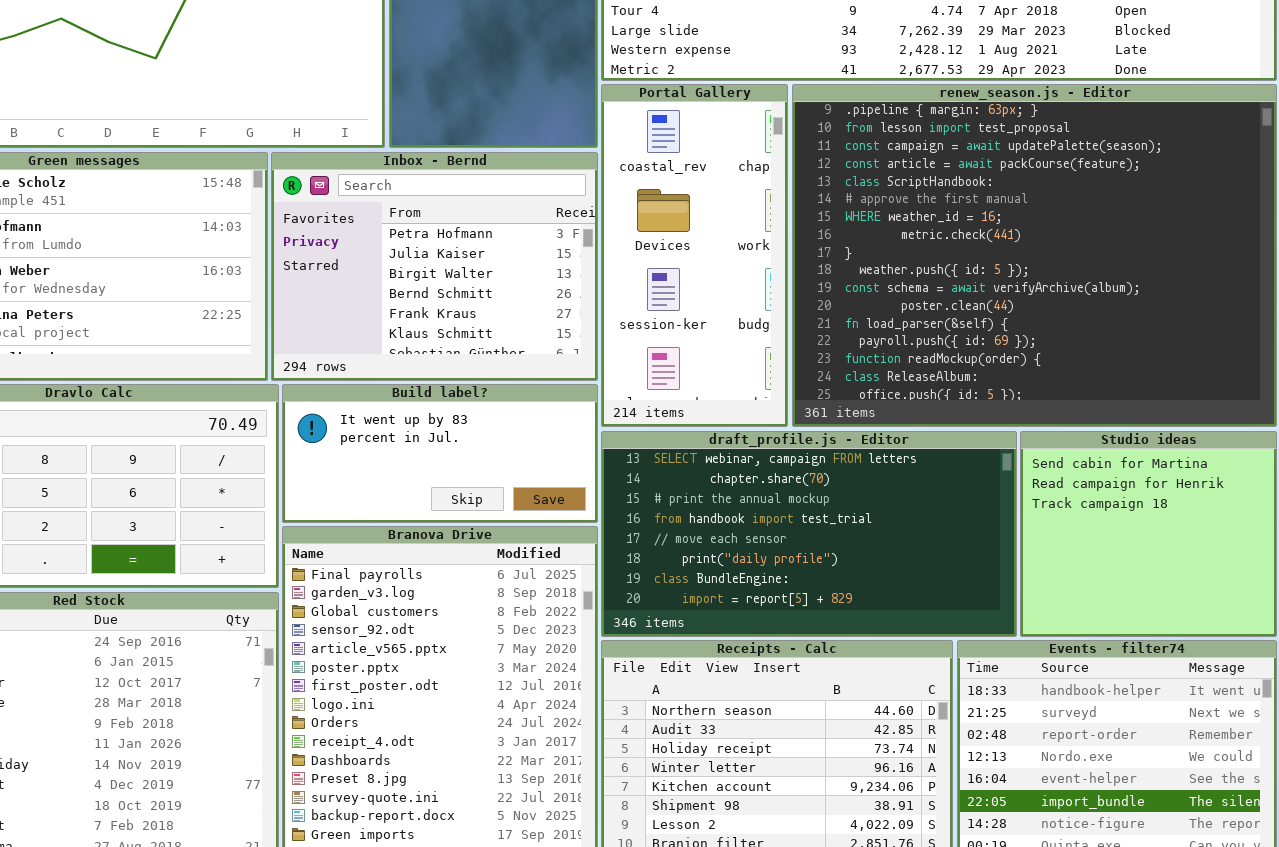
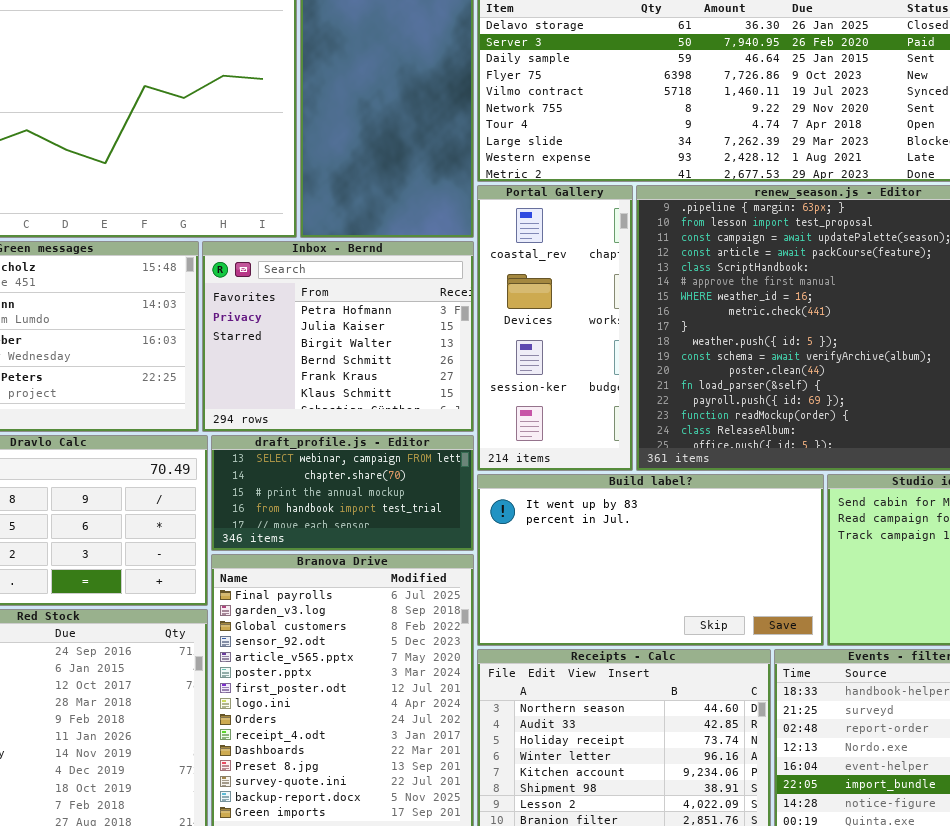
Build label?: [282,384,598,523] -> [477,474,824,646], moved, resized
draft_profile.js - Editor: [601,431,1017,637] -> [211,435,474,551], moved, resized

